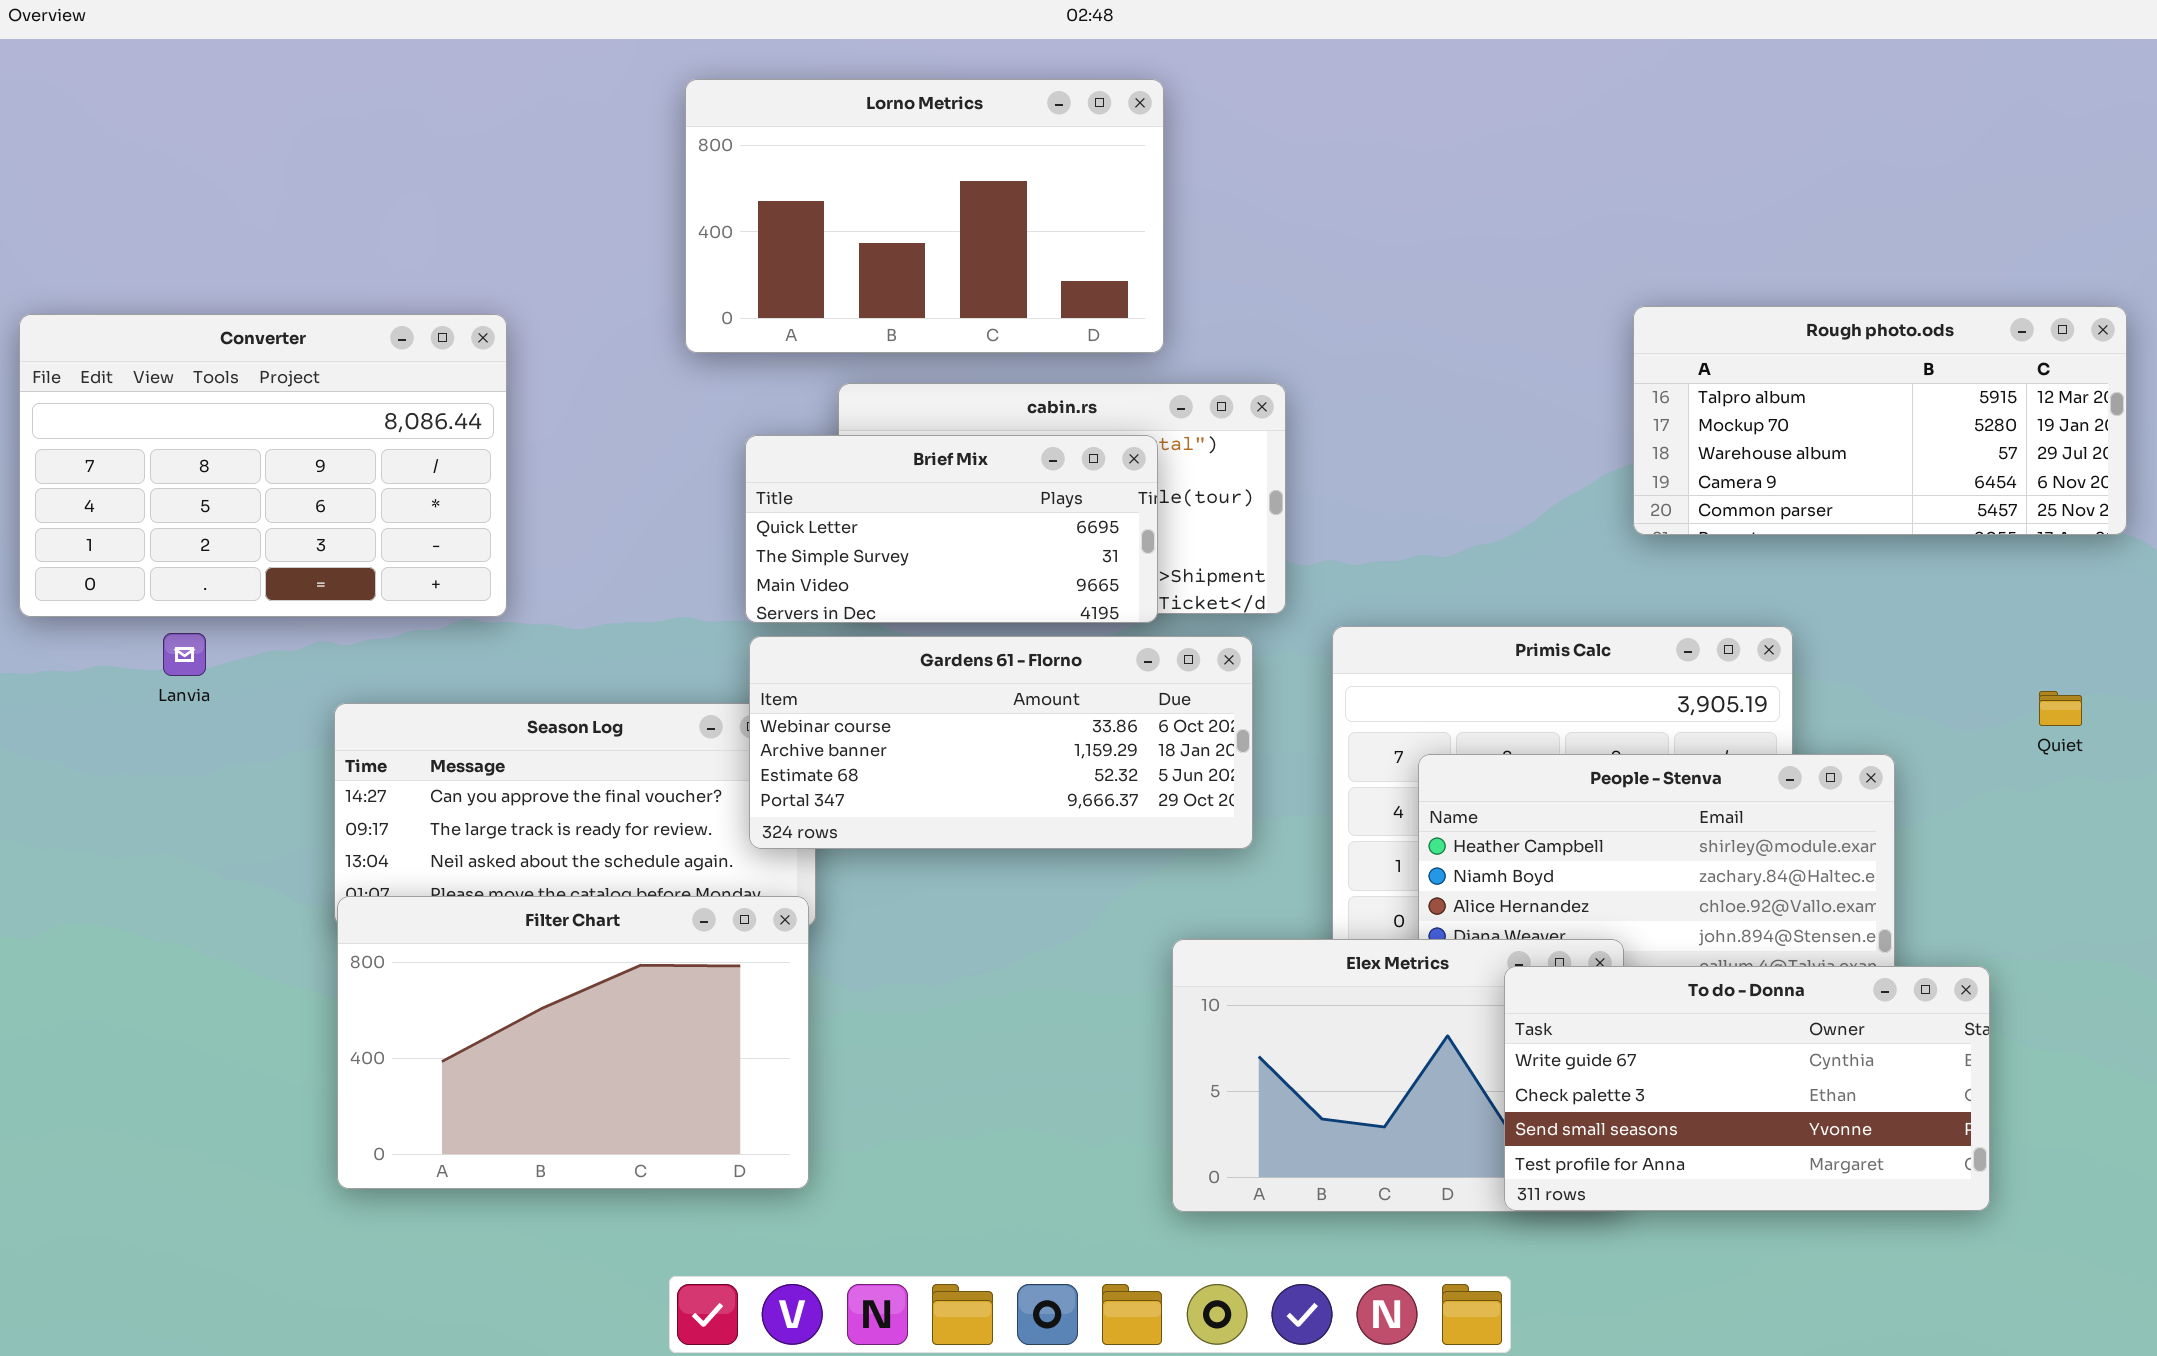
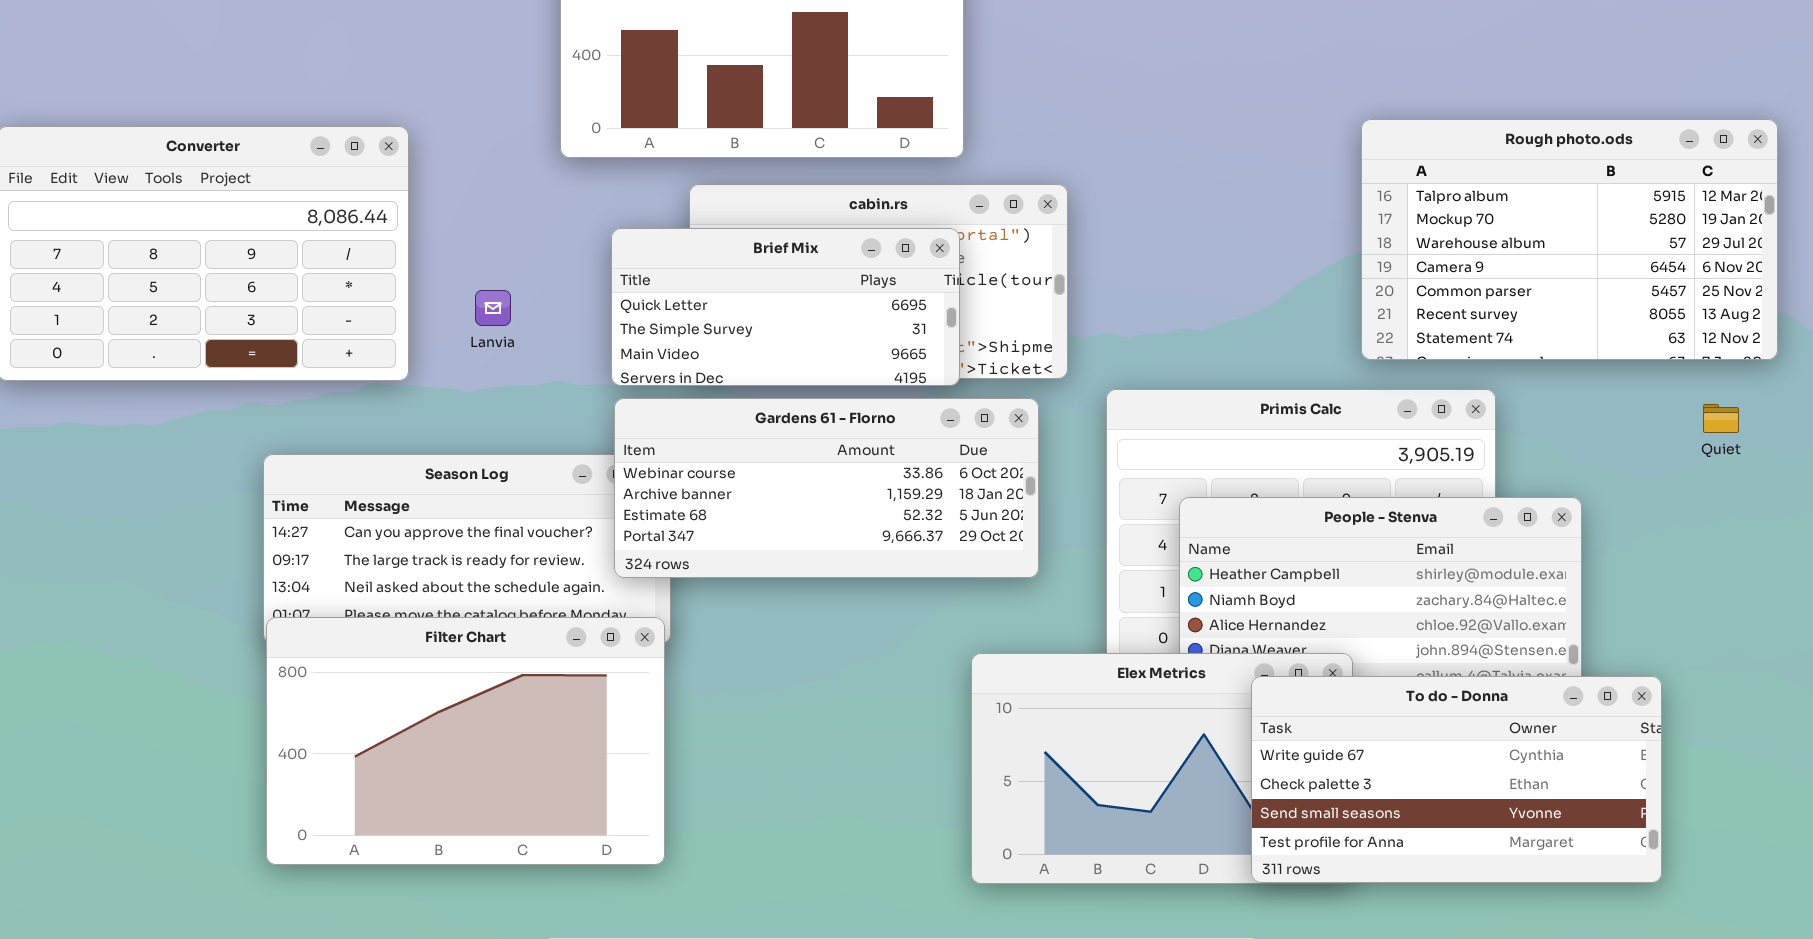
Rough photo.ods: [1633,306,2127,535] -> [1361,119,1778,360], resized
Lanvia: [163,633,206,676] -> [475,290,511,326], moved
Quiet: [2039,691,2082,726] -> [1703,404,1739,433], moved

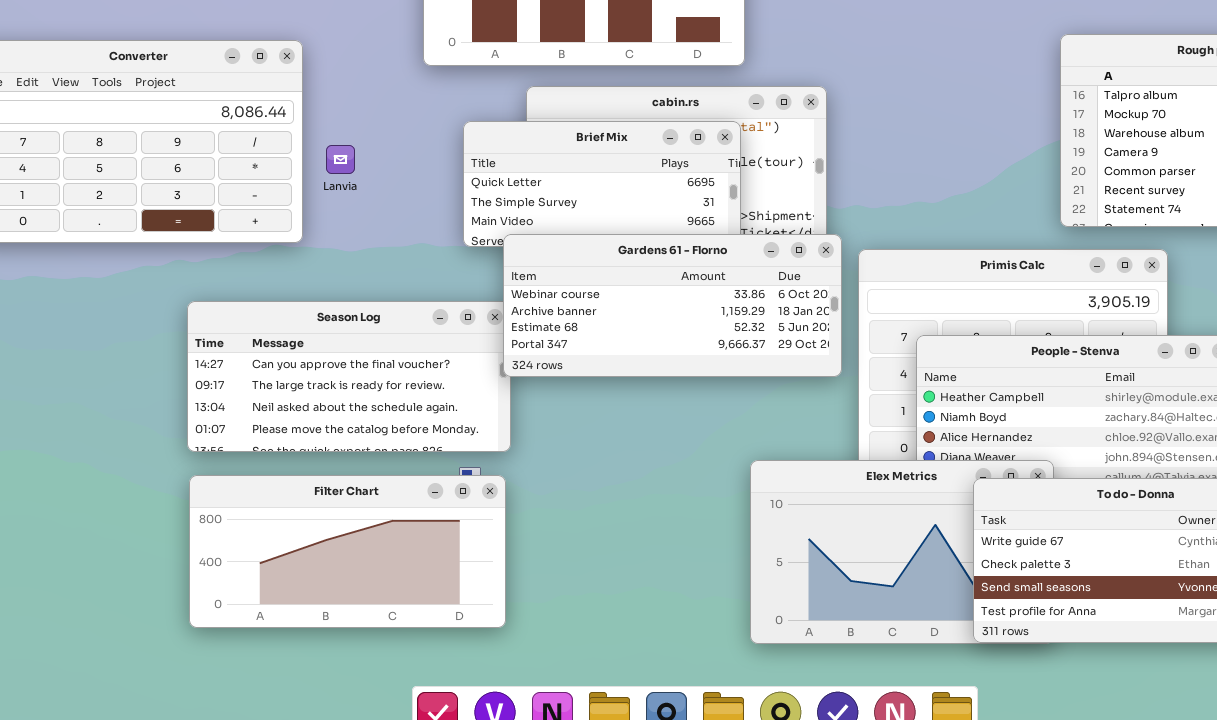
Lanvia: [475,290,511,326] -> [326,145,355,174], moved
Gardens 61 - Florno: [614,398,1039,578] -> [503,234,842,377], moved
Filter Chart: [266,617,665,865] -> [189,475,506,628], resized

